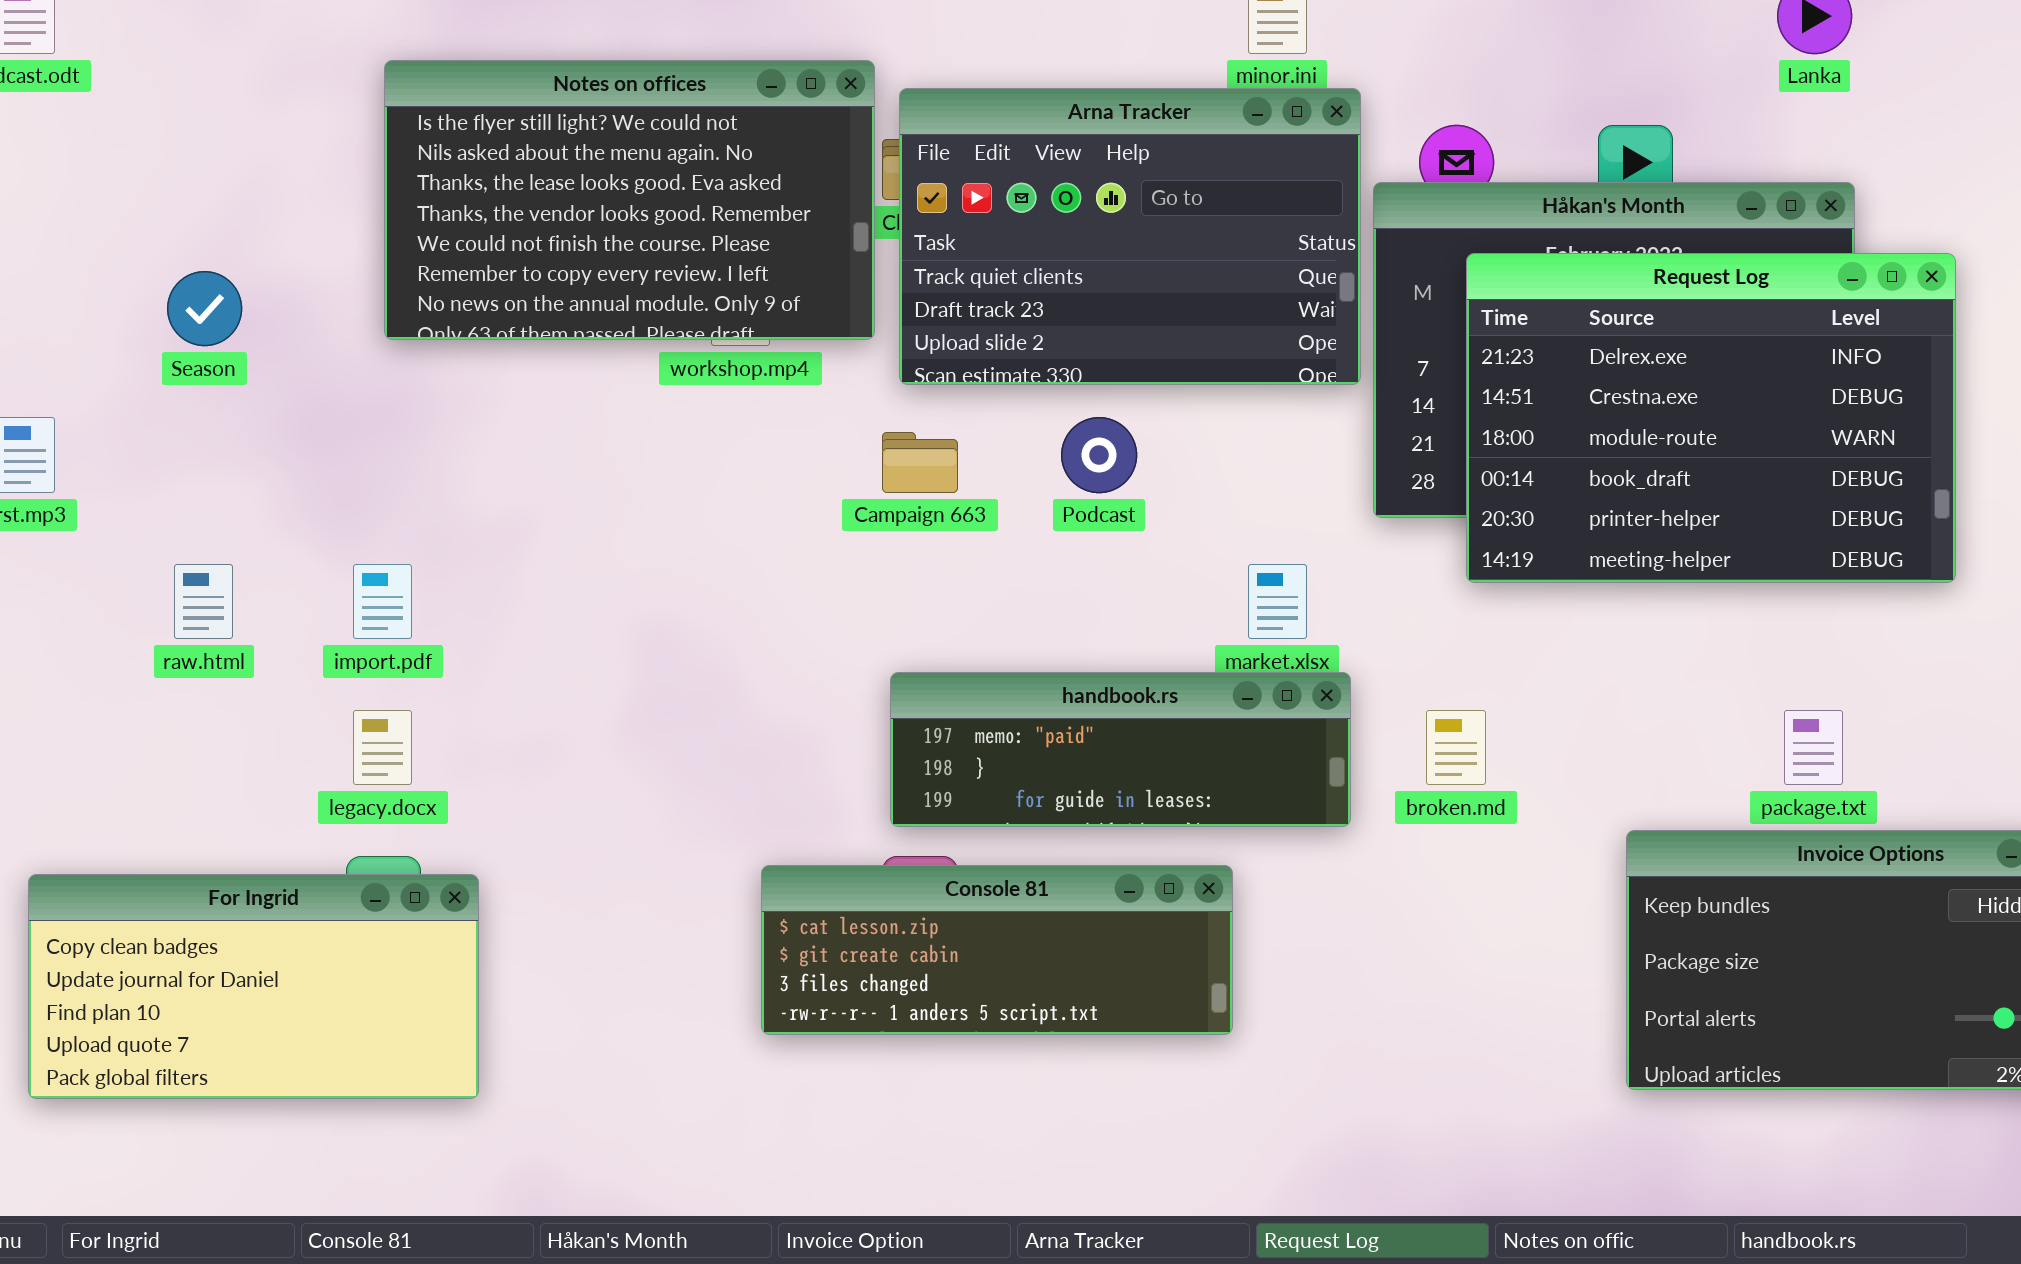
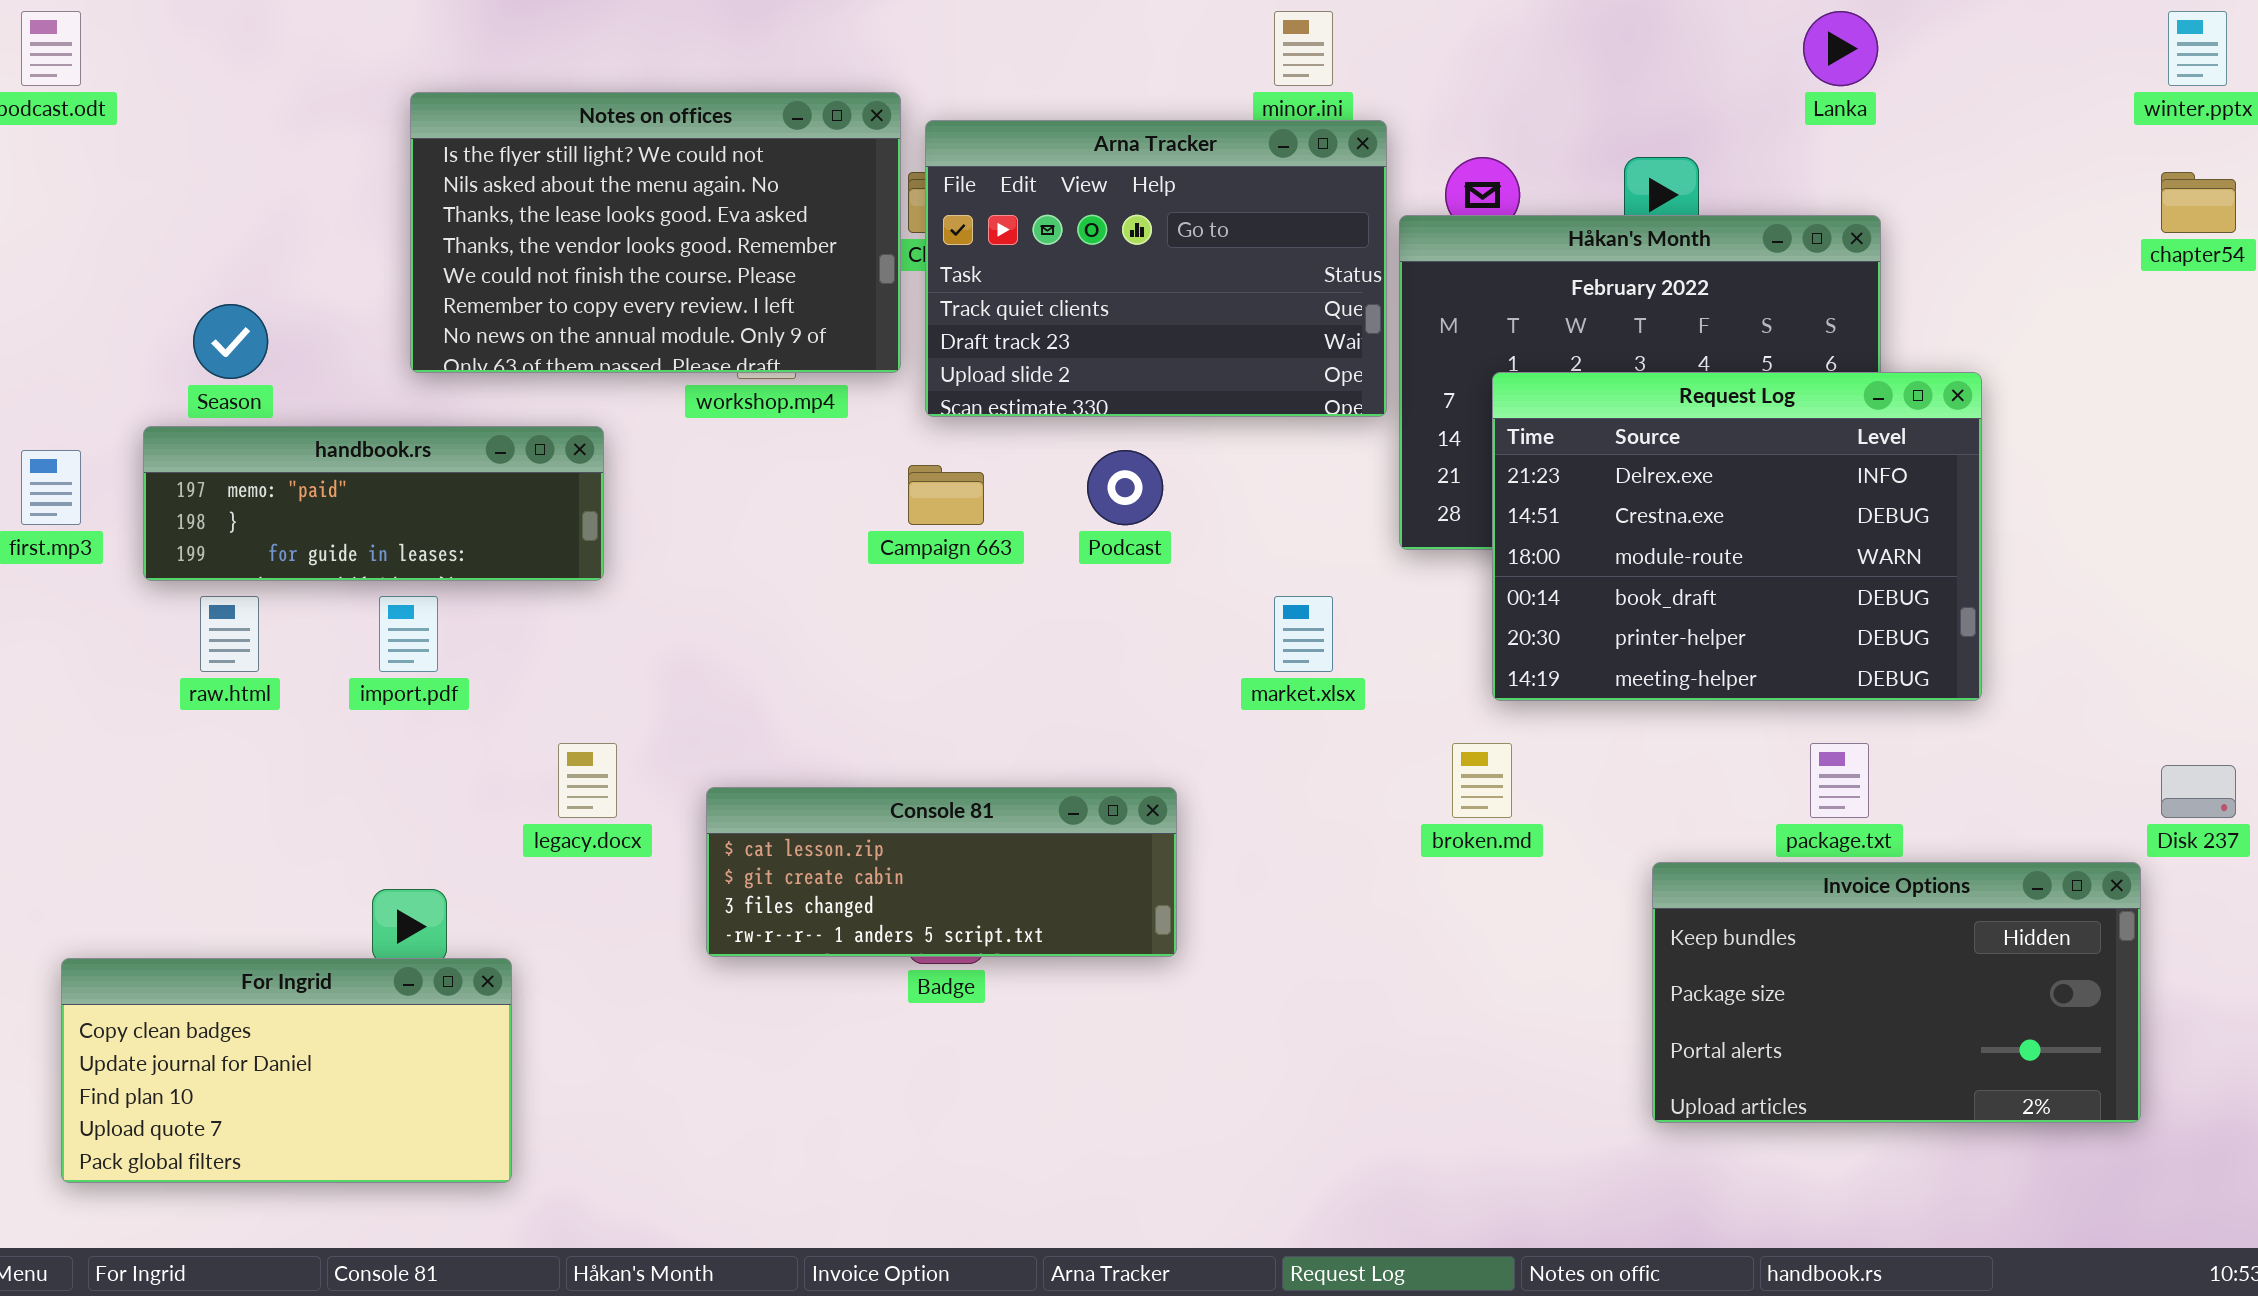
Request Log: [1466,253,1956,583] -> [1492,372,1982,701], moved
handbook.rs: [890,672,1351,827] -> [143,426,604,581], moved
legacy.docx: [353,710,412,785] -> [558,743,617,818], moved
Console 81: [761,865,1233,1035] -> [706,787,1177,957], moved
For Ingrid: [28,874,479,1099] -> [61,958,512,1183], moved

